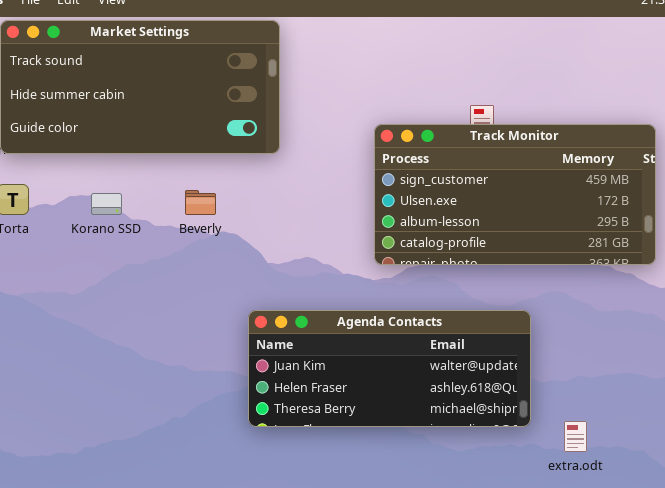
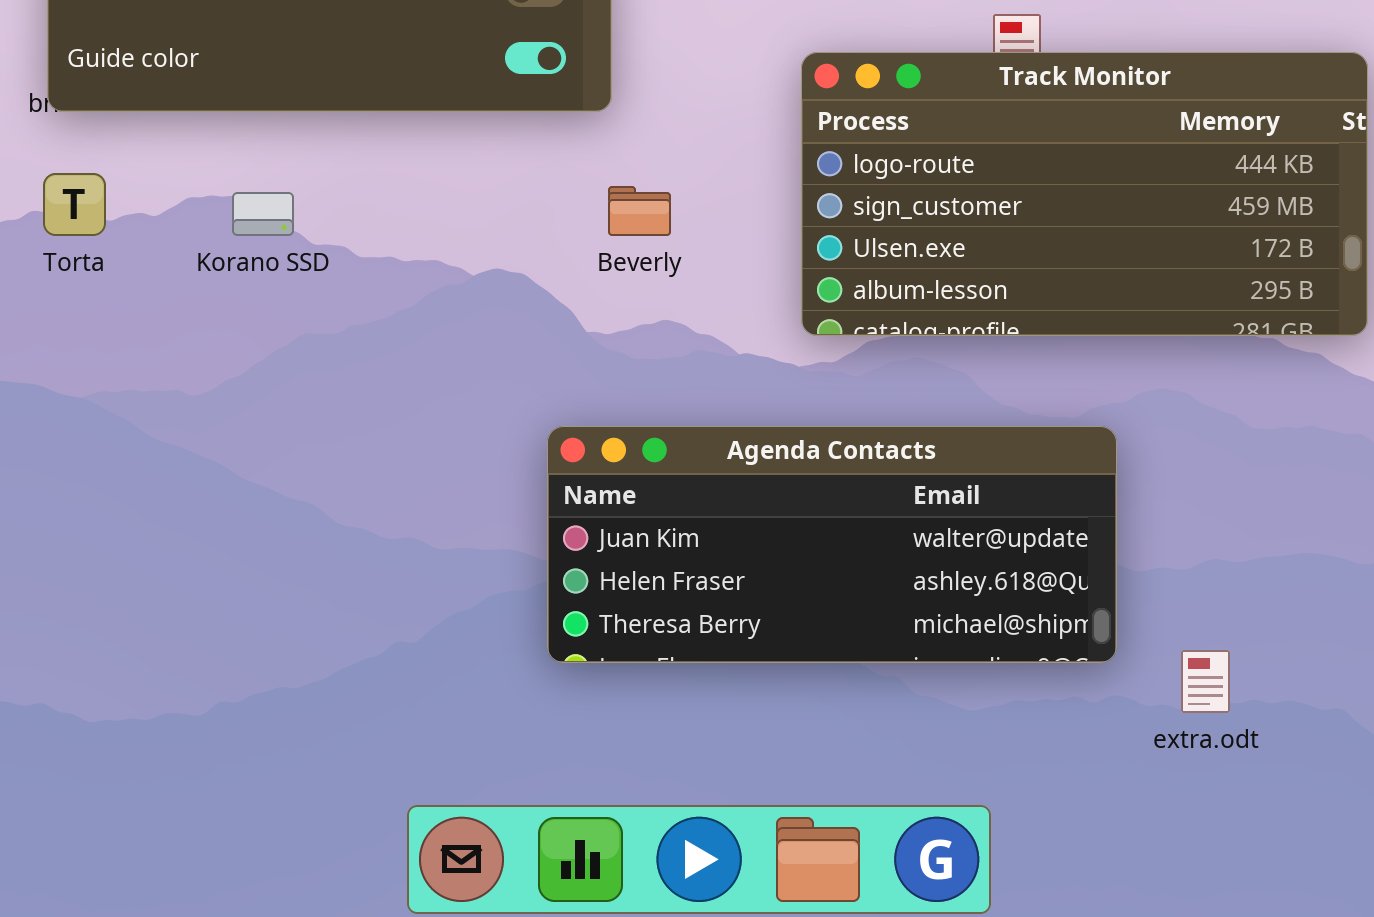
Track Monitor: [374,124,656,265] -> [801,52,1368,336], scrolled up 1 row
Beverly: [185,190,216,215] -> [608,186,671,236], moved

